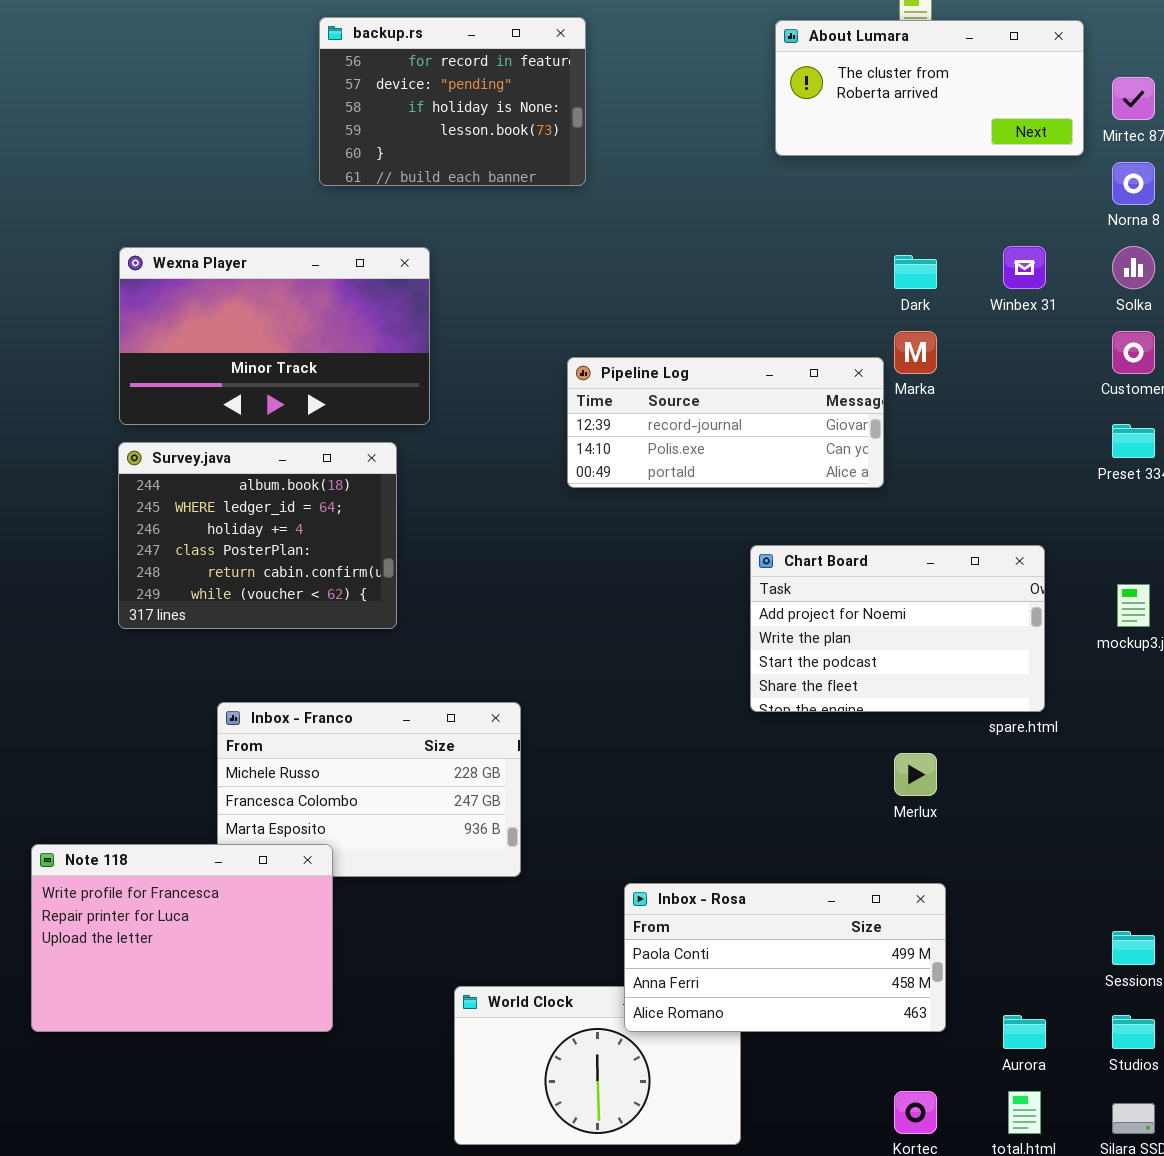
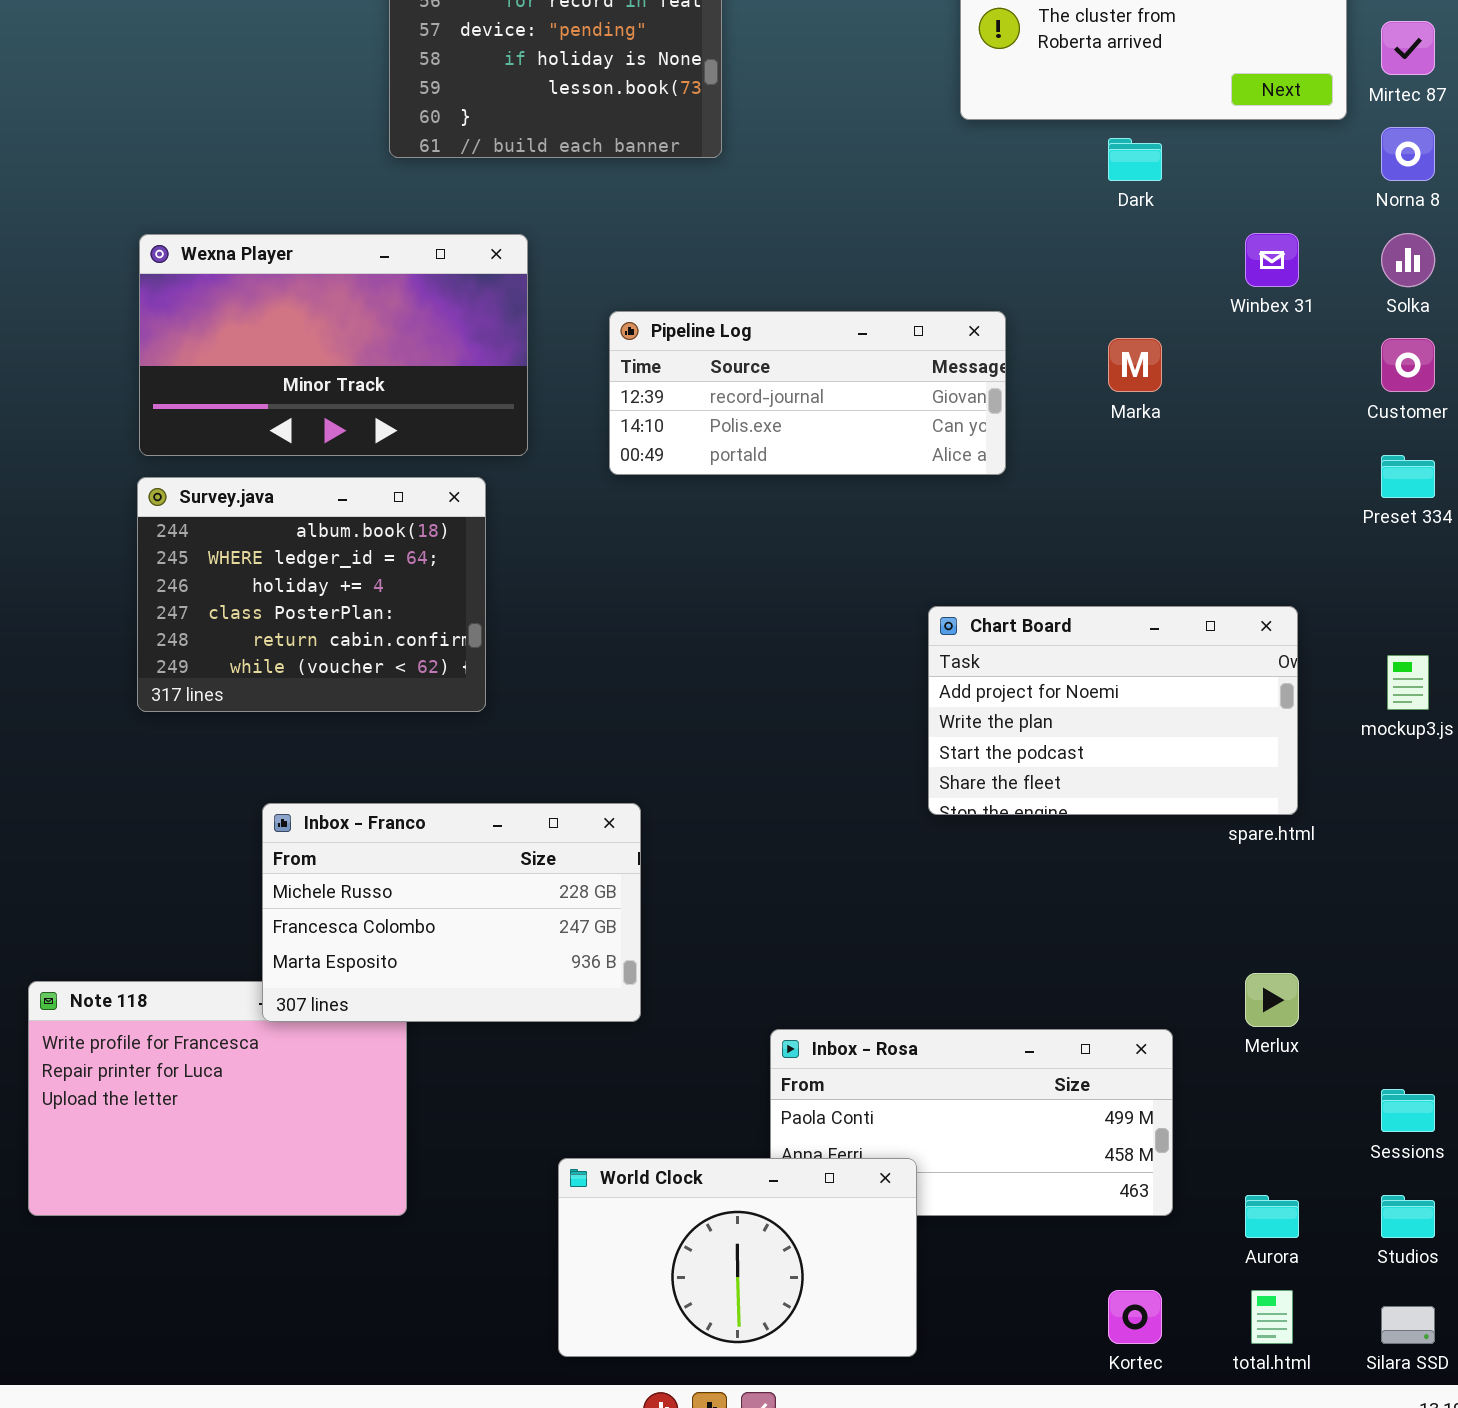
Dark: [894,255,937,289] -> [1108,138,1162,181], moved
Pipeline Log: [567,357,884,488] -> [609,311,1006,475], moved
Inbox - Franco: [217,702,521,877] -> [262,803,641,1022], raised
Merlux: [894,753,937,796] -> [1245,973,1299,1027], moved
World Clock: [454,986,741,1145] -> [558,1158,917,1357], raised

